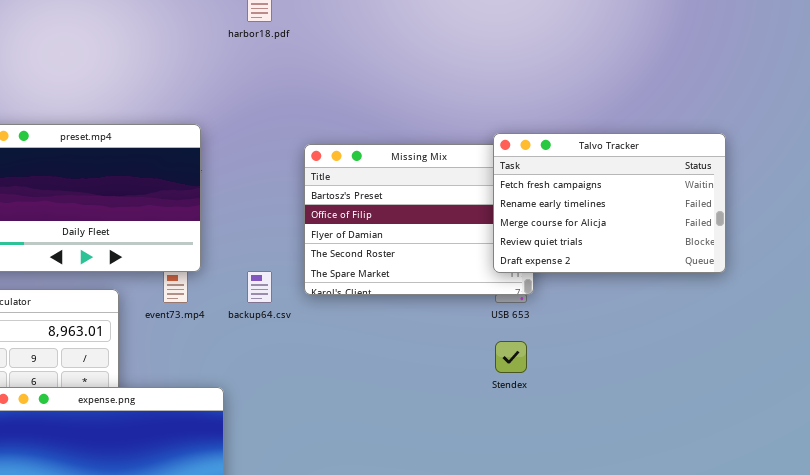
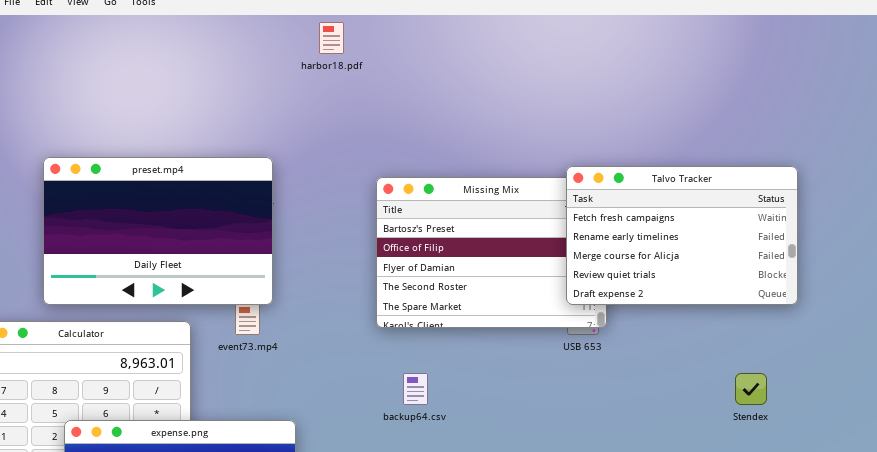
backup64.csv: [247,271,272,303] -> [403,373,428,405], moved
Stendex: [495,341,527,373] -> [735,373,767,405], moved

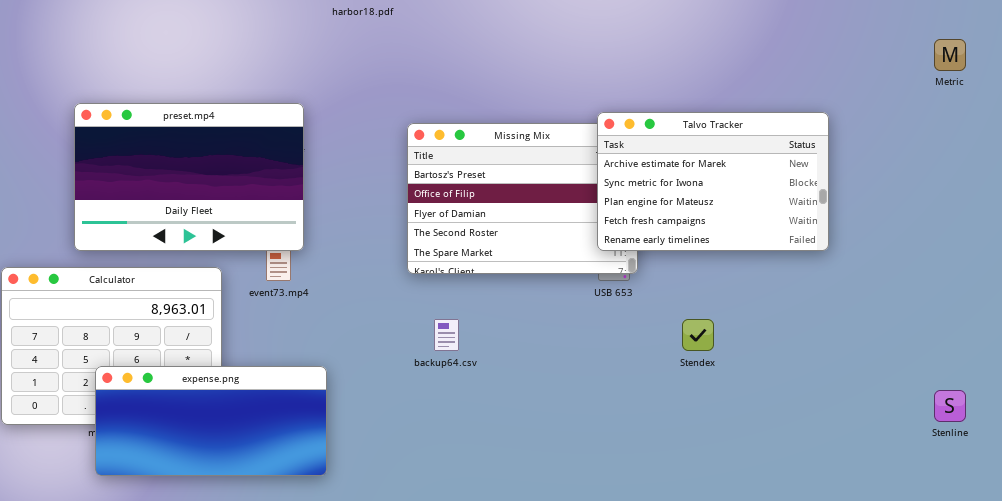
Talvo Tracker: [566,166,798,305] -> [597,112,829,251], scrolled up 3 rows
Stendex: [735,373,767,405] -> [682,319,714,351], moved

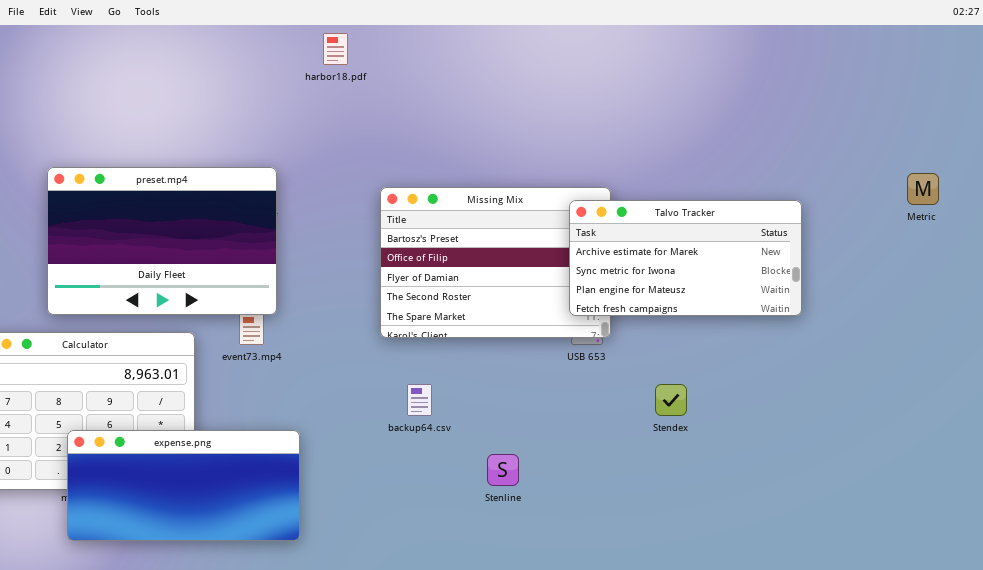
Metric: [934,39,966,71] -> [907,173,939,205], moved
Talvo Tracker: [597,112,829,251] -> [569,200,802,316], resized
Stenline: [934,390,966,422] -> [487,454,519,486], moved

